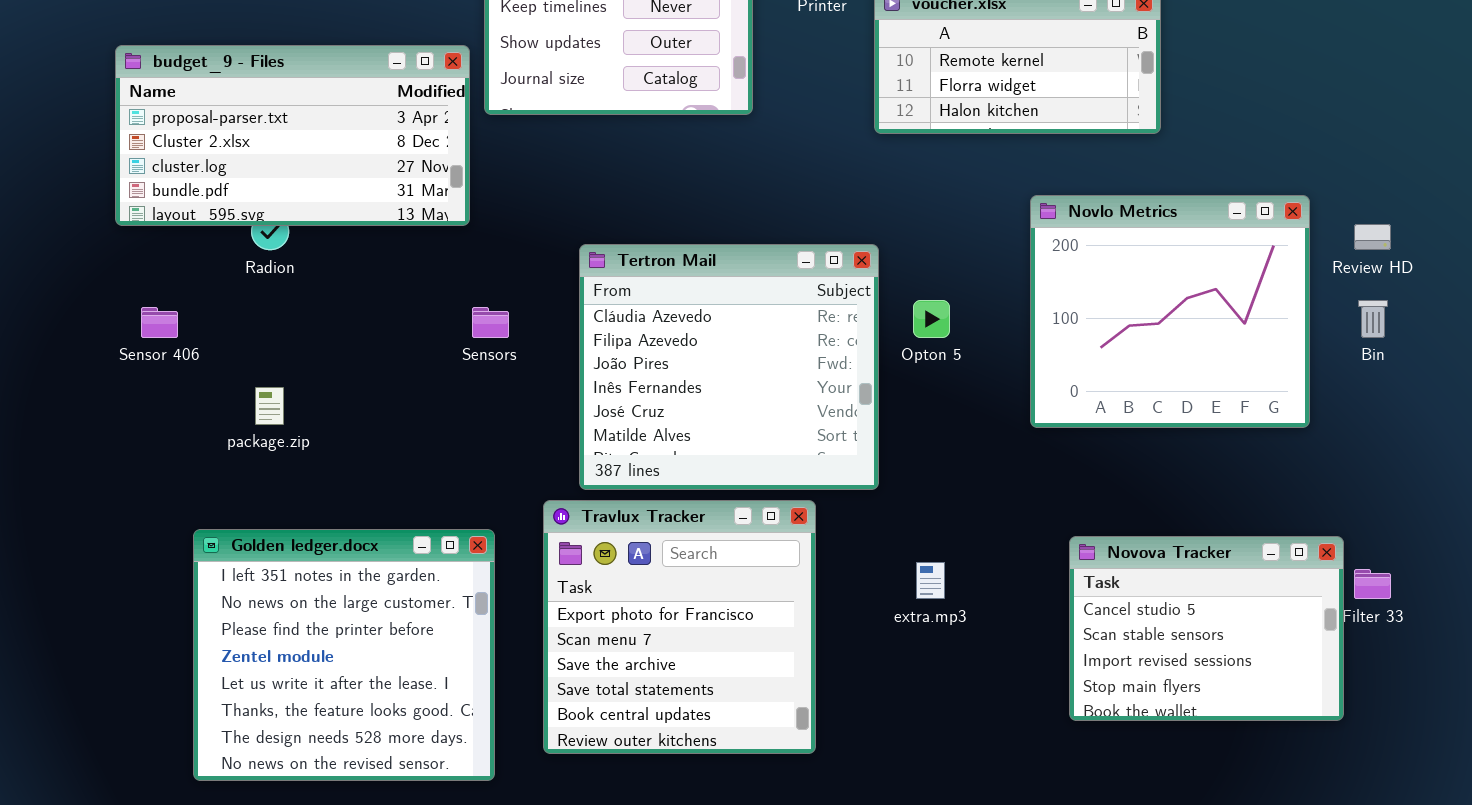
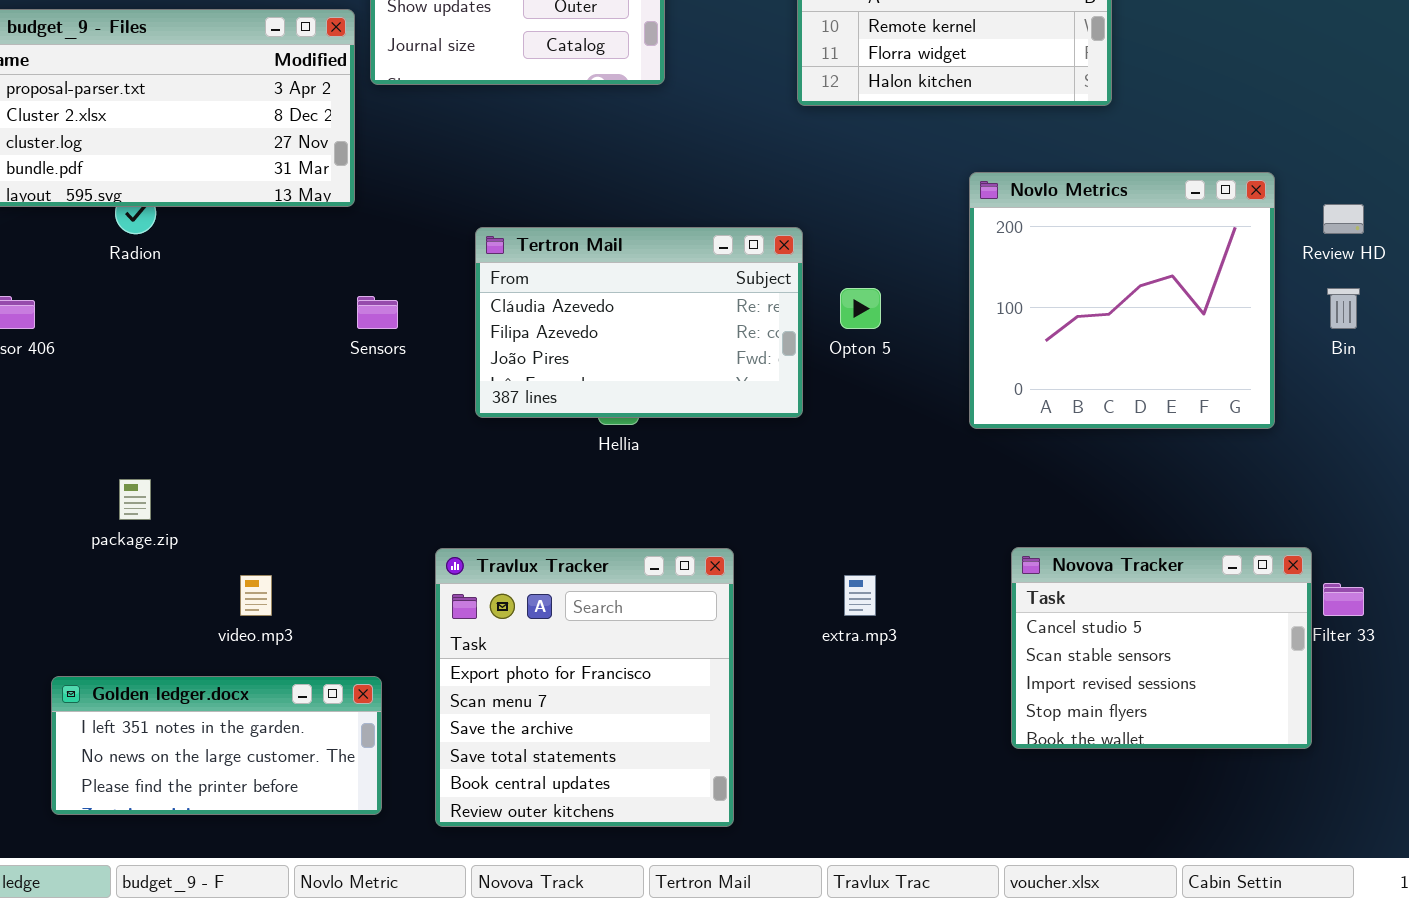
Tertron Mail: [579,244,879,490] -> [475,227,803,418], resized
package.zip: [255,387,284,425] -> [119,479,151,520], moved
Travlux Tracker: [543,500,816,754] -> [435,548,734,827], moved
Golden ledger.docx: [193,529,495,781] -> [51,676,382,815], resized

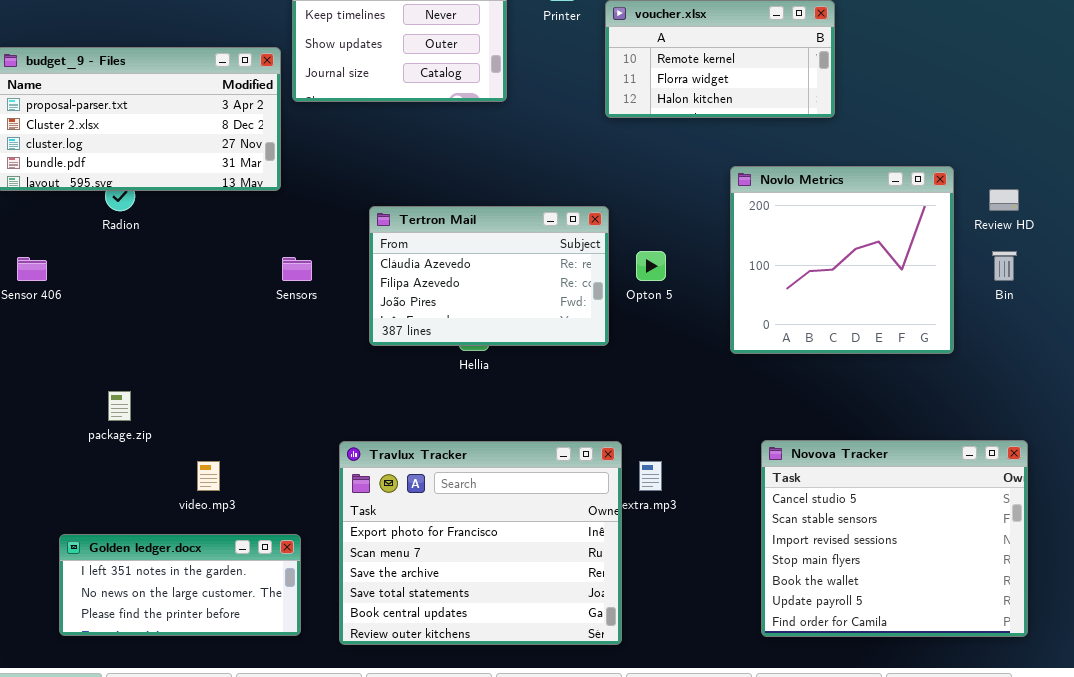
Novova Tracker: [1011,547,1312,749] -> [761,440,1028,637], resized
Travlux Tracker: [435,548,734,827] -> [339,441,622,645], resized

